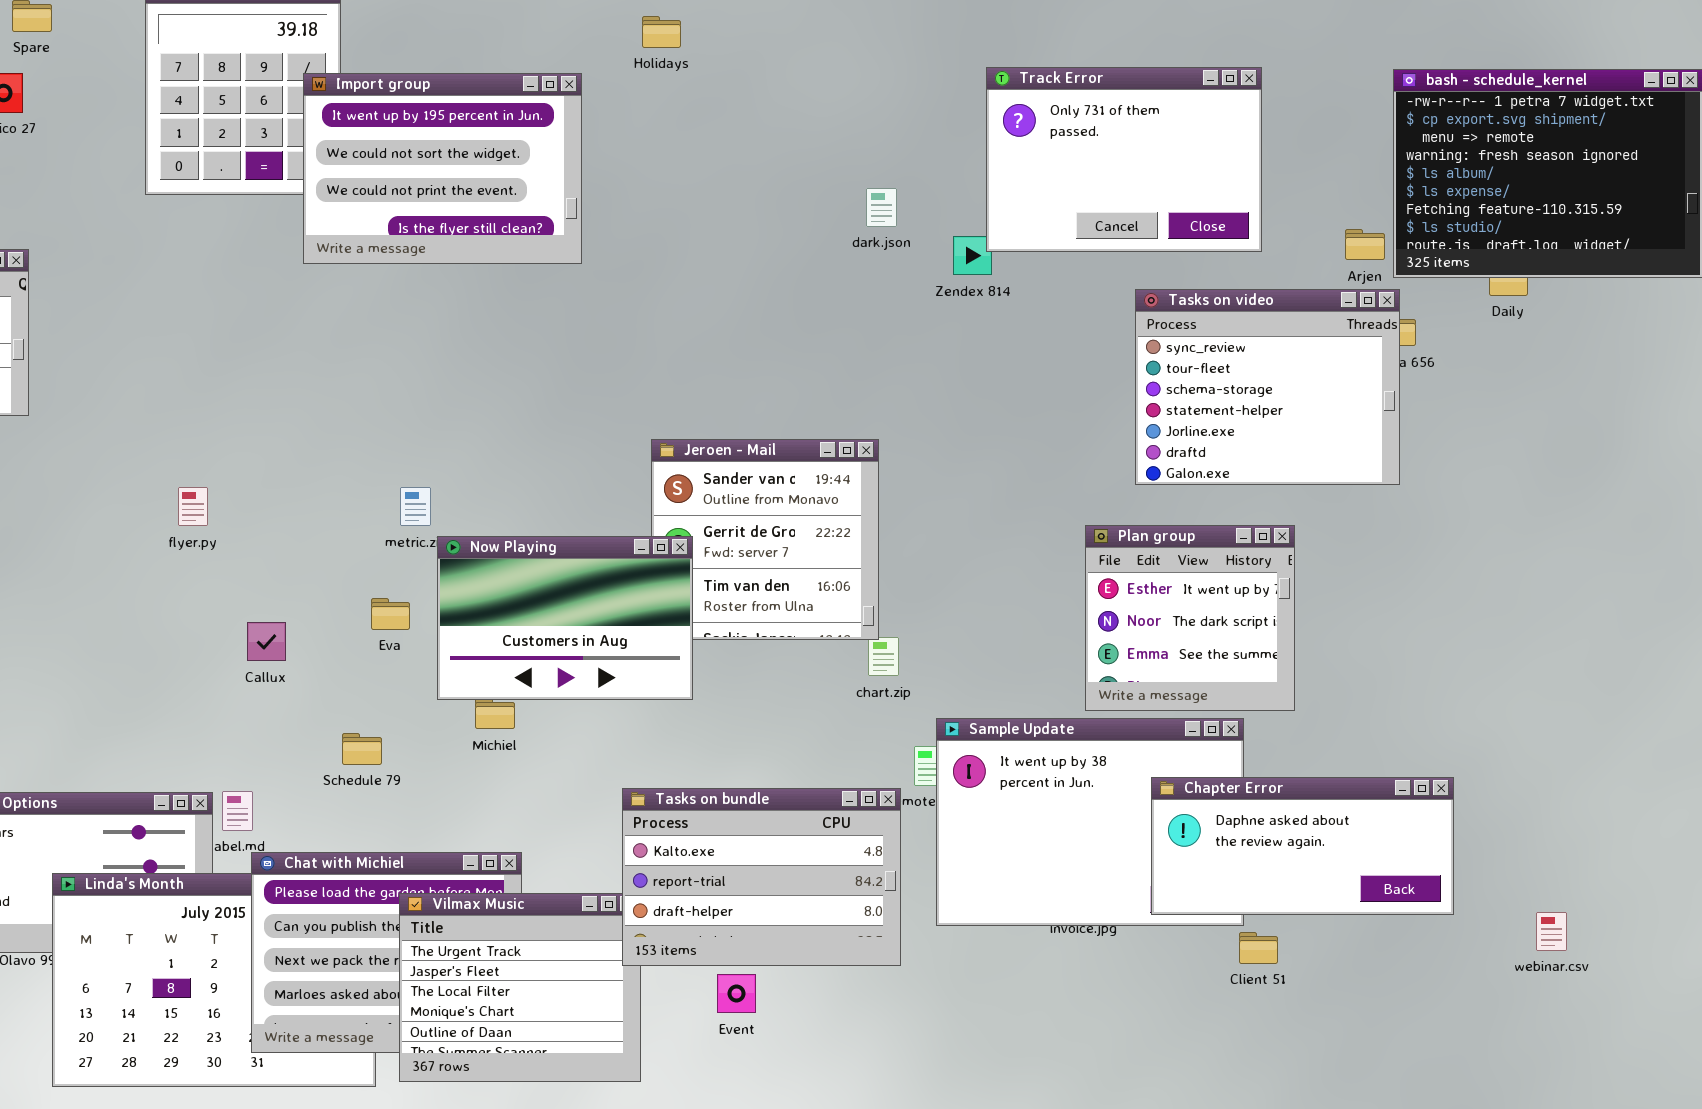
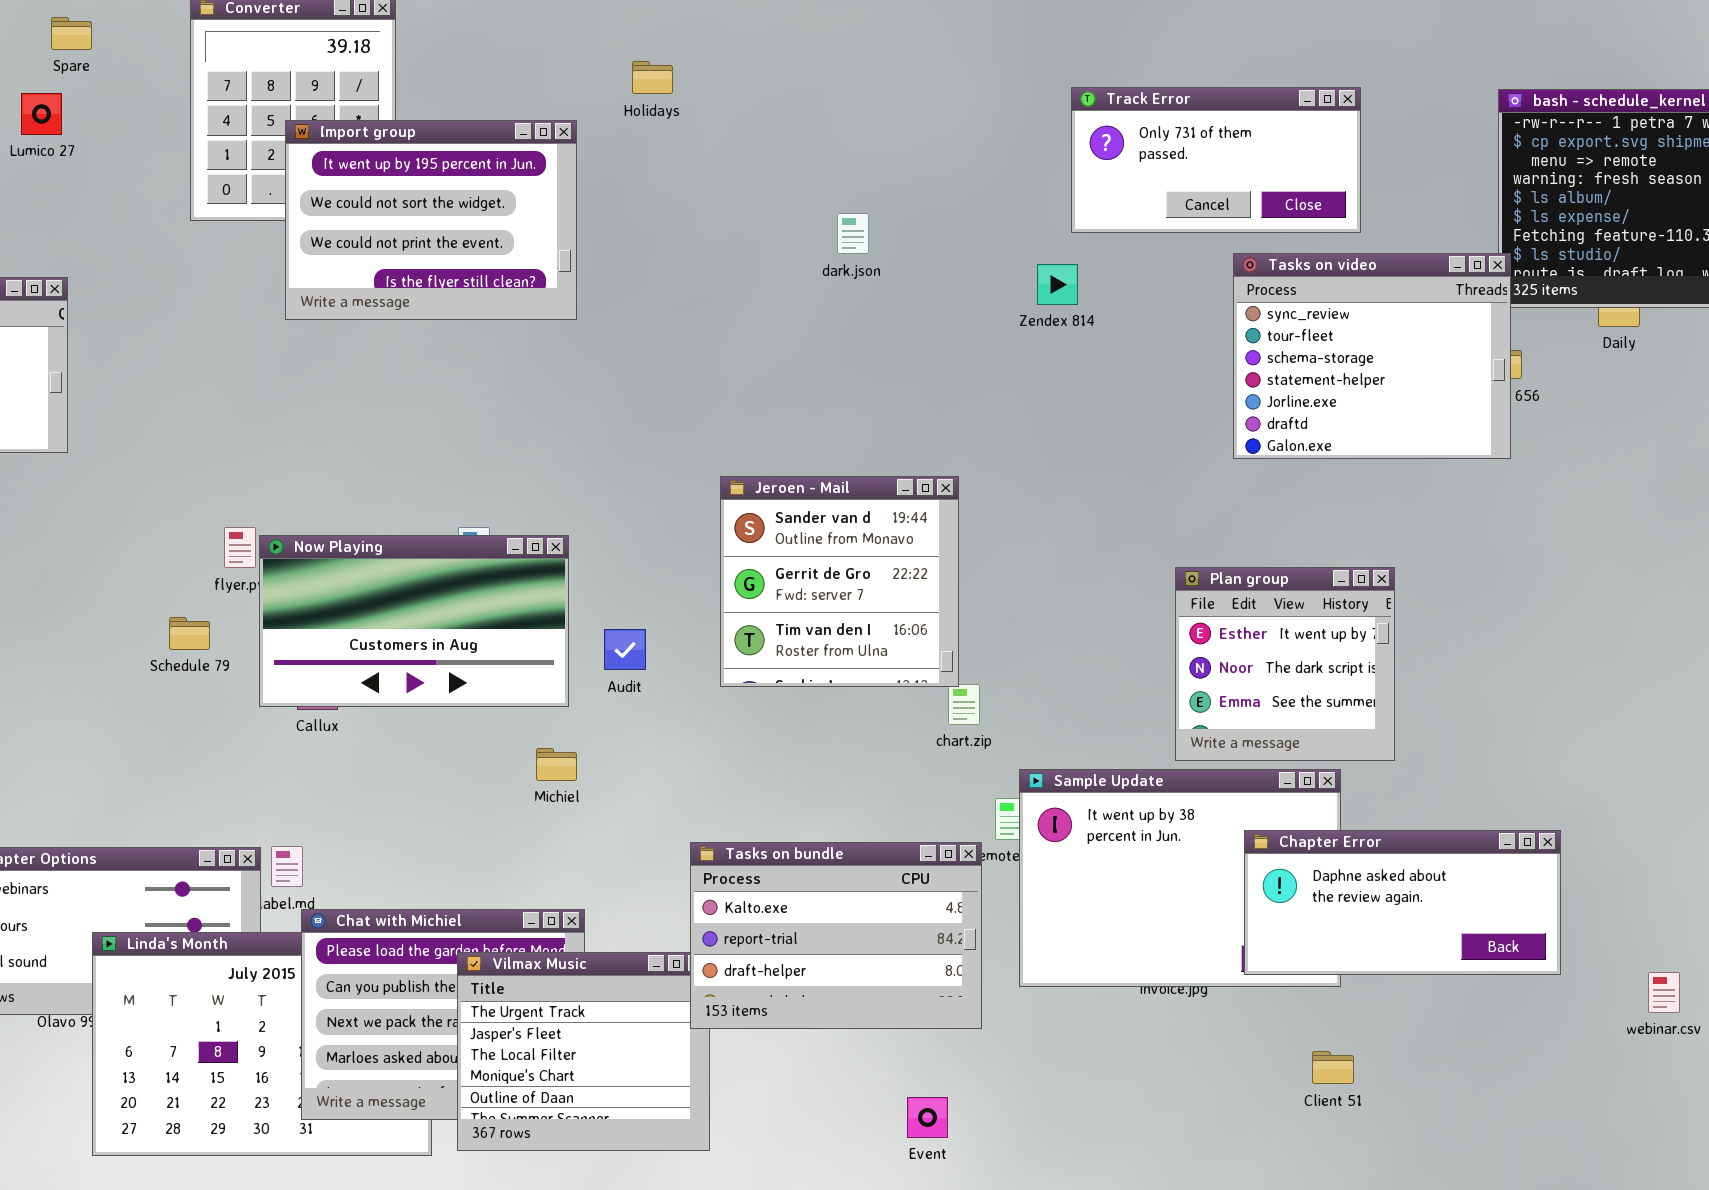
Holidays: [642,16,681,48] -> [632,61,673,94], moved
Track Error: [986,67,1262,252] -> [1071,87,1361,233], resized
Import group: [303,73,582,264] -> [285,120,577,320], moved
dark.json: [866,188,897,227] -> [837,213,869,254], moved
Tasks on video: [1135,289,1400,485] -> [1233,253,1511,459], moved
Now Playing: [437,536,693,700] -> [259,535,569,707], moved, resized
Schedule 79: [342,733,382,765] -> [169,617,210,650], moved
Client 51: [1239,932,1278,964] -> [1312,1051,1354,1084], moved
Event: [717,974,756,1013] -> [907,1097,948,1138], moved

